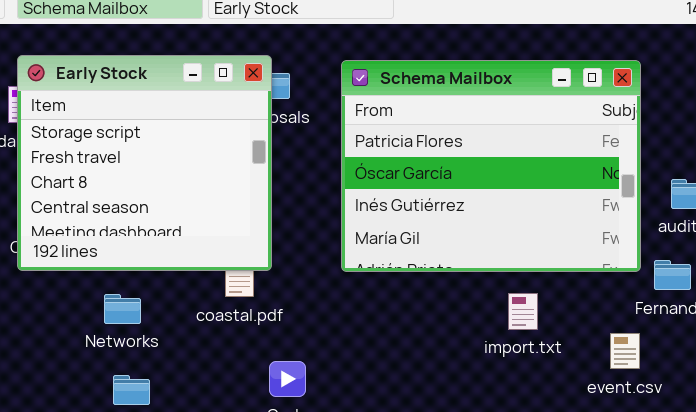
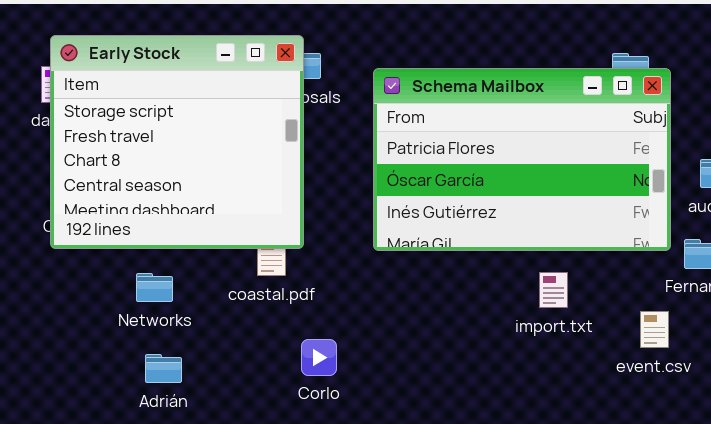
Schema Mailbox: [341,60,641,272] -> [373,68,671,251], resized

